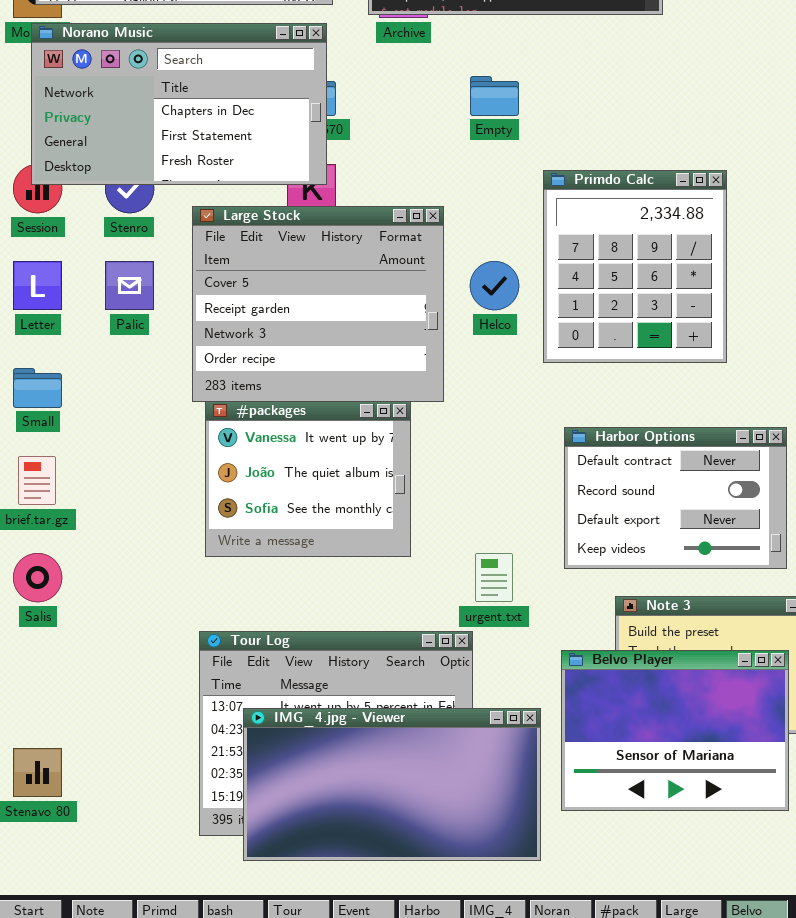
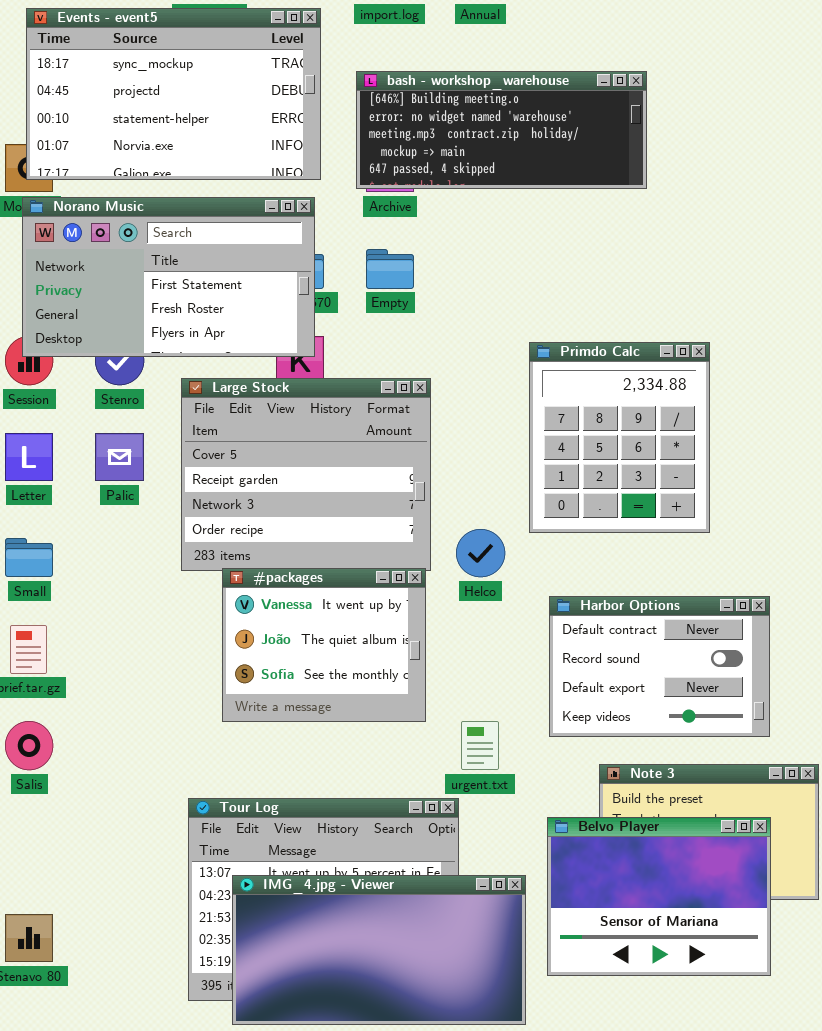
Norano Music: [31,23,327,185] -> [22,197,315,357], scrolled down 1 row
Empty: [470,76,519,116] -> [366,249,414,289], moved
Helco: [470,261,519,310] -> [456,529,505,577], moved
#packages: [205,401,411,557] -> [222,568,426,722], moved

